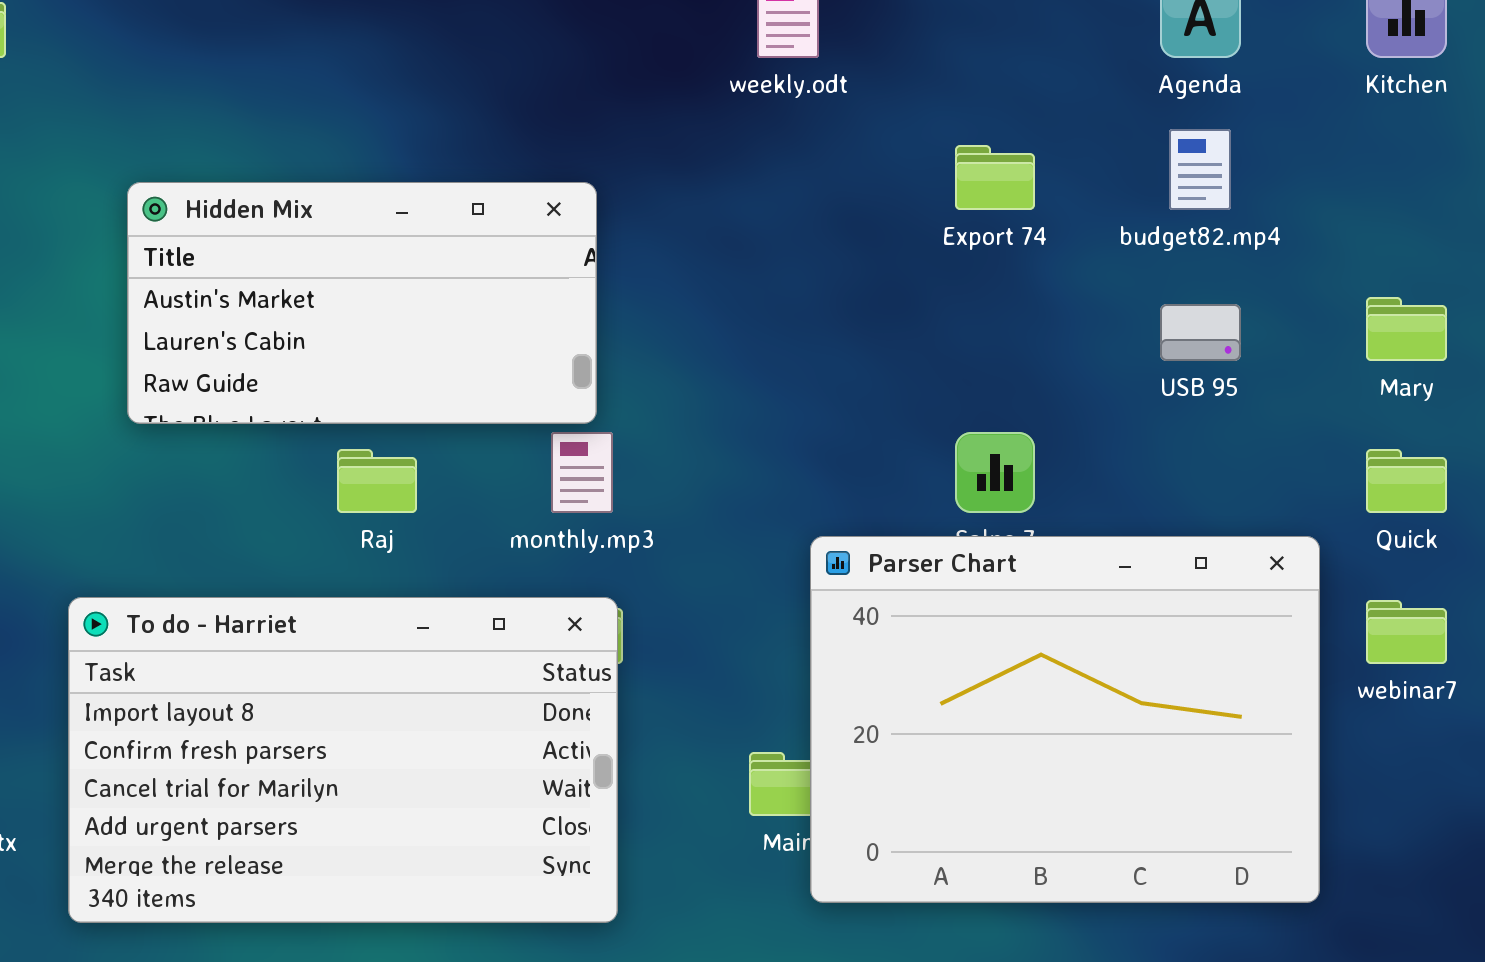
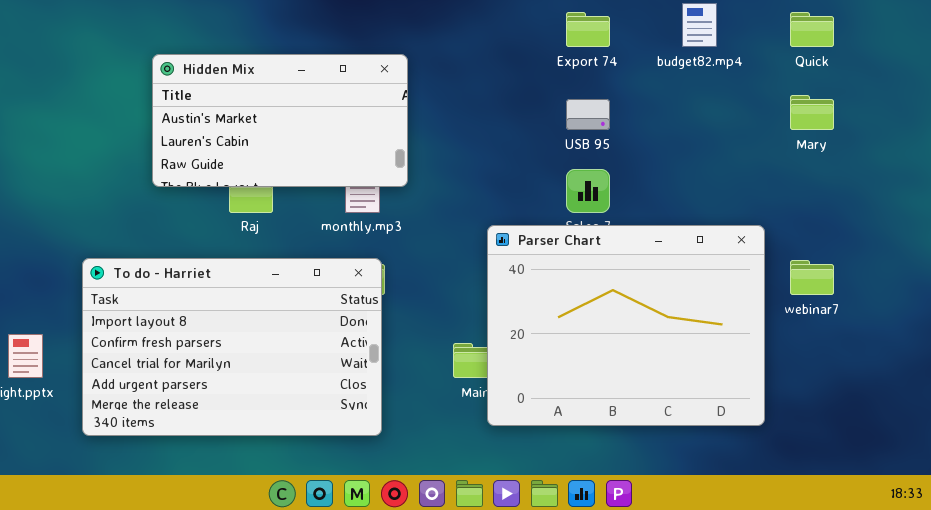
Hidden Mix: [127,182,597,424] -> [152,54,408,187], moved
USB 95: [1160,304,1241,361] -> [566,99,610,130], moved
Quick: [1366,449,1447,513] -> [790,12,834,47], moved

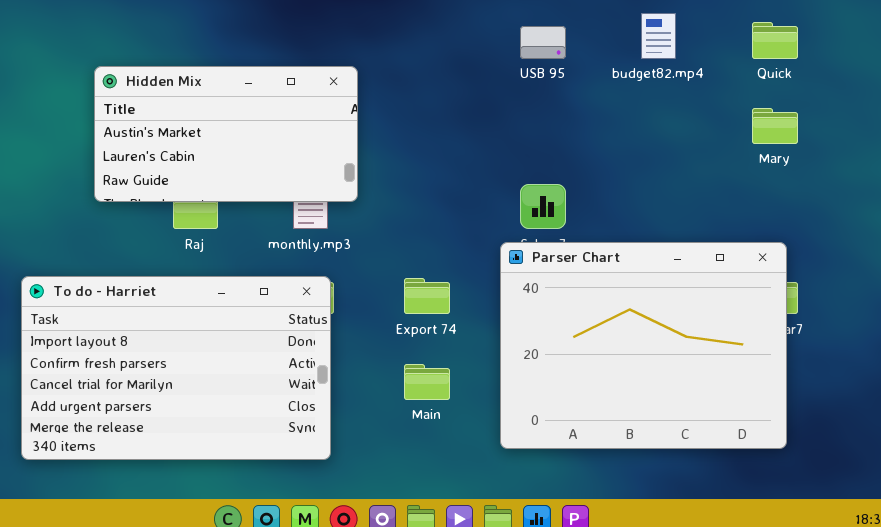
Export 74: [566,12,610,47] -> [404,278,450,314], moved
USB 95: [566,99,610,130] -> [520,26,566,59], moved
Parser Chart: [487,225,765,426] -> [500,242,787,449], moved

